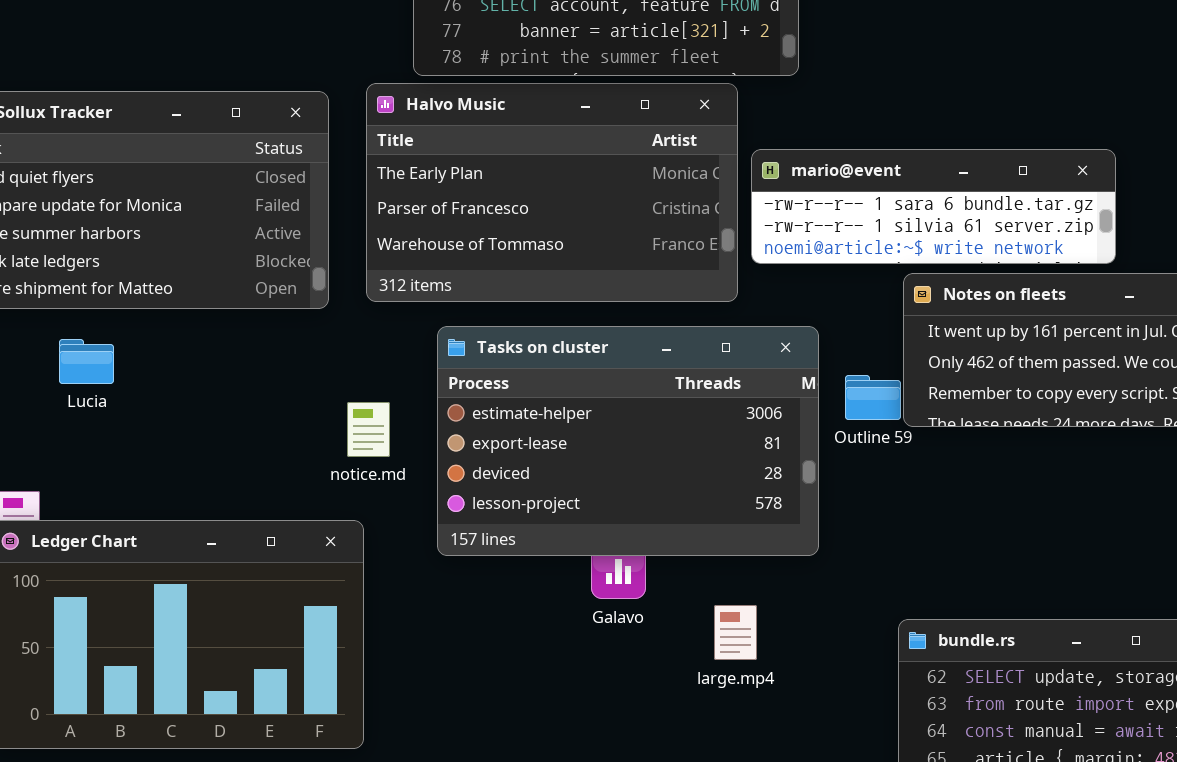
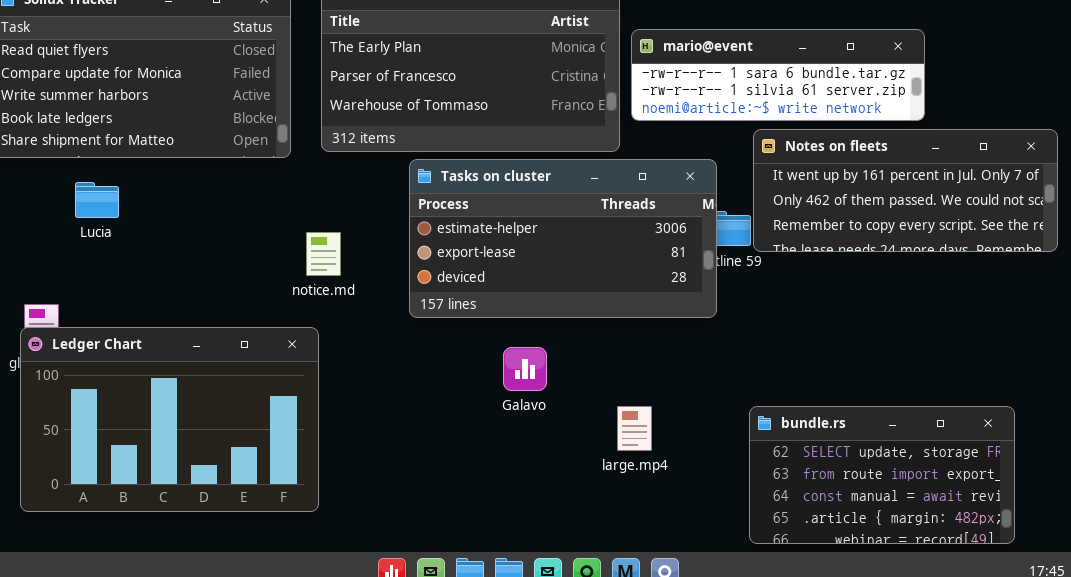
Tasks on cluster: [437,326,819,556] -> [409,159,717,318], moved, resized
large.mp4: [714,605,757,660] -> [617,406,652,451], moved

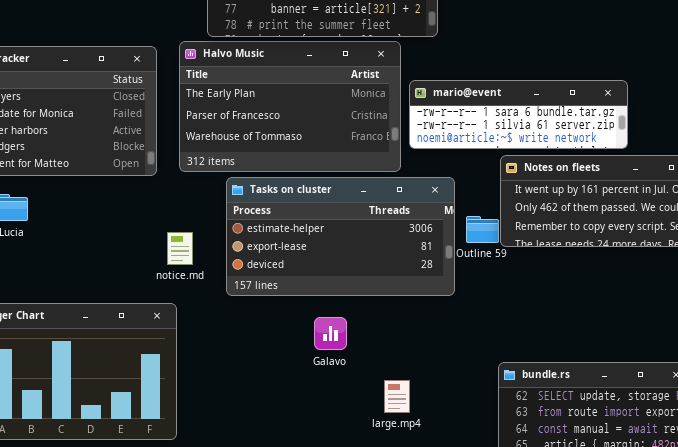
Tasks on cluster: [409,159,717,318] -> [226,177,455,296], moved
large.mp4: [617,406,652,451] -> [384,380,410,413], moved

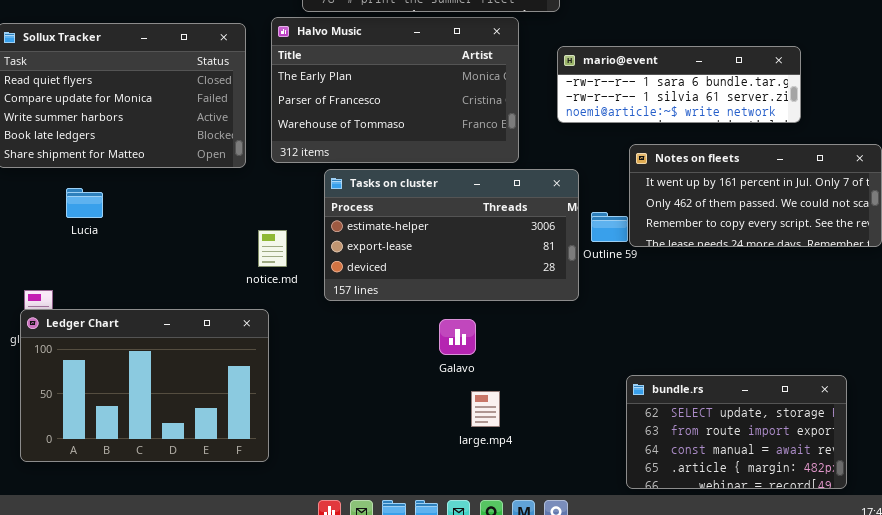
mario@event: [409,80,628,149] -> [557,46,801,123], moved
Galavo: [314,317,347,350] -> [439,319,476,355], moved
large.mp4: [384,380,410,413] -> [471,391,500,427], moved

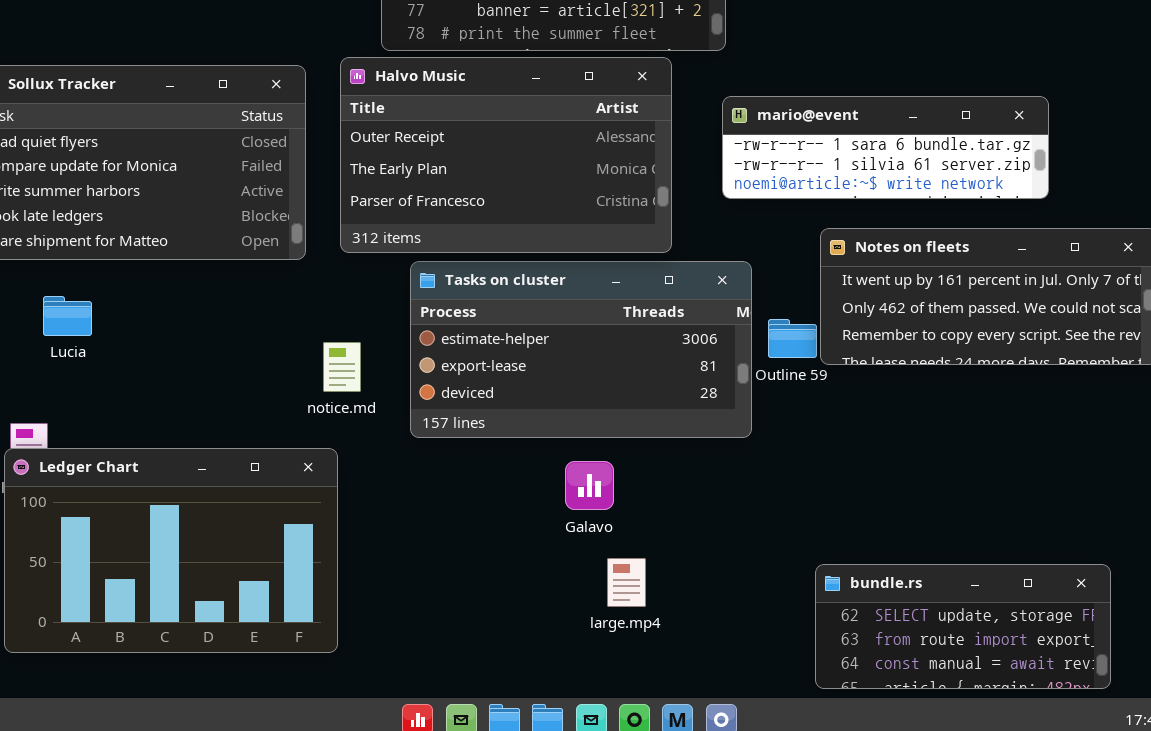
Halvo Music: [271,17,519,163] -> [340,57,672,253], scrolled up 1 row
Lucia: [66,188,103,218] -> [43,296,92,336], moved
bundle.rs: [626,375,847,489] -> [815,564,1111,689], resized

